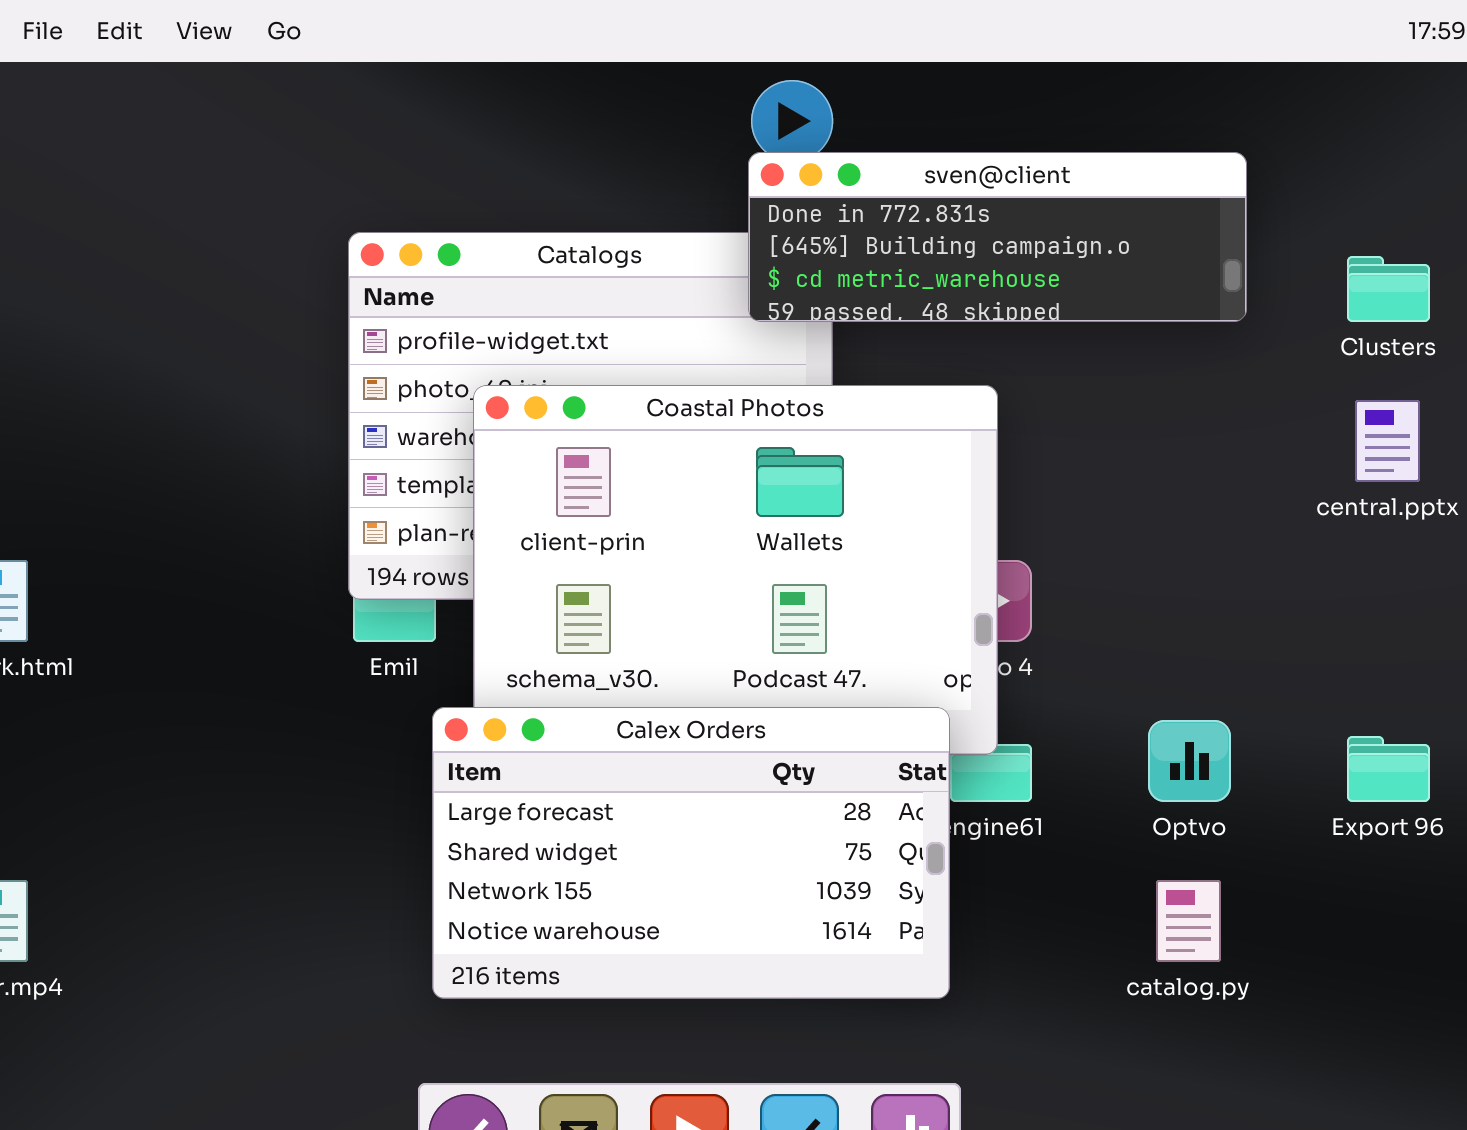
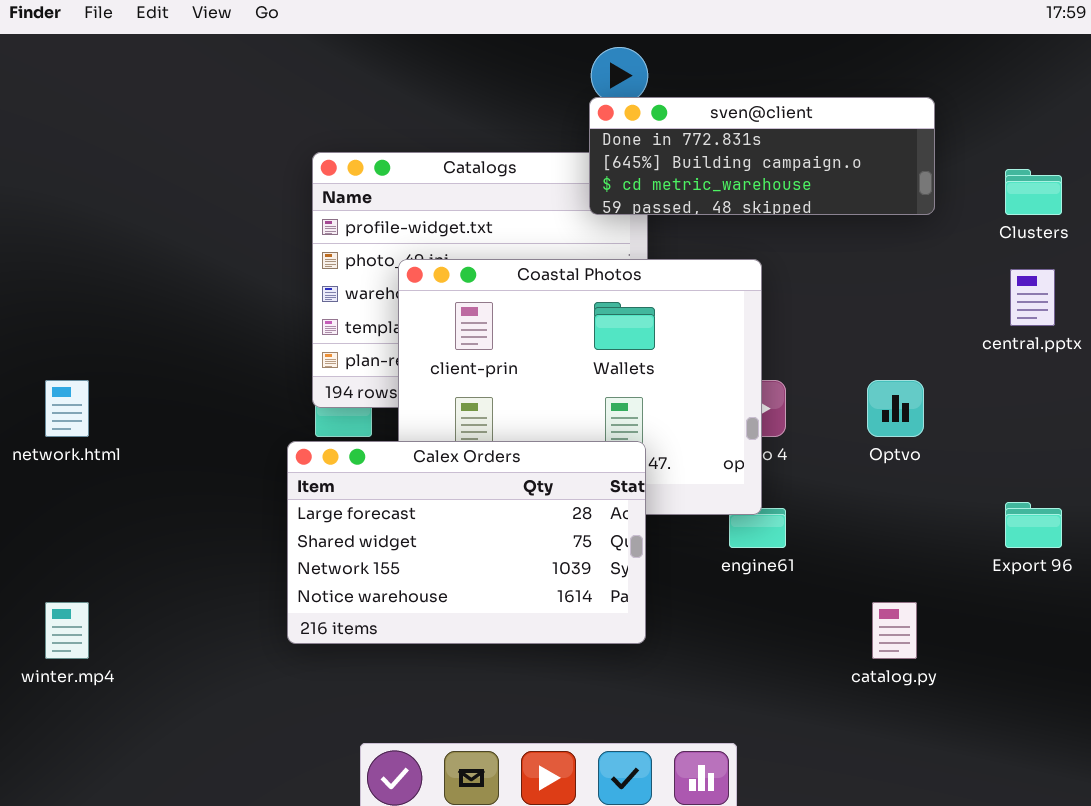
Calex Orders: [432,707,950,999] -> [287,441,646,644], moved
Optvo: [1148,720,1231,802] -> [867,380,924,437], moved

